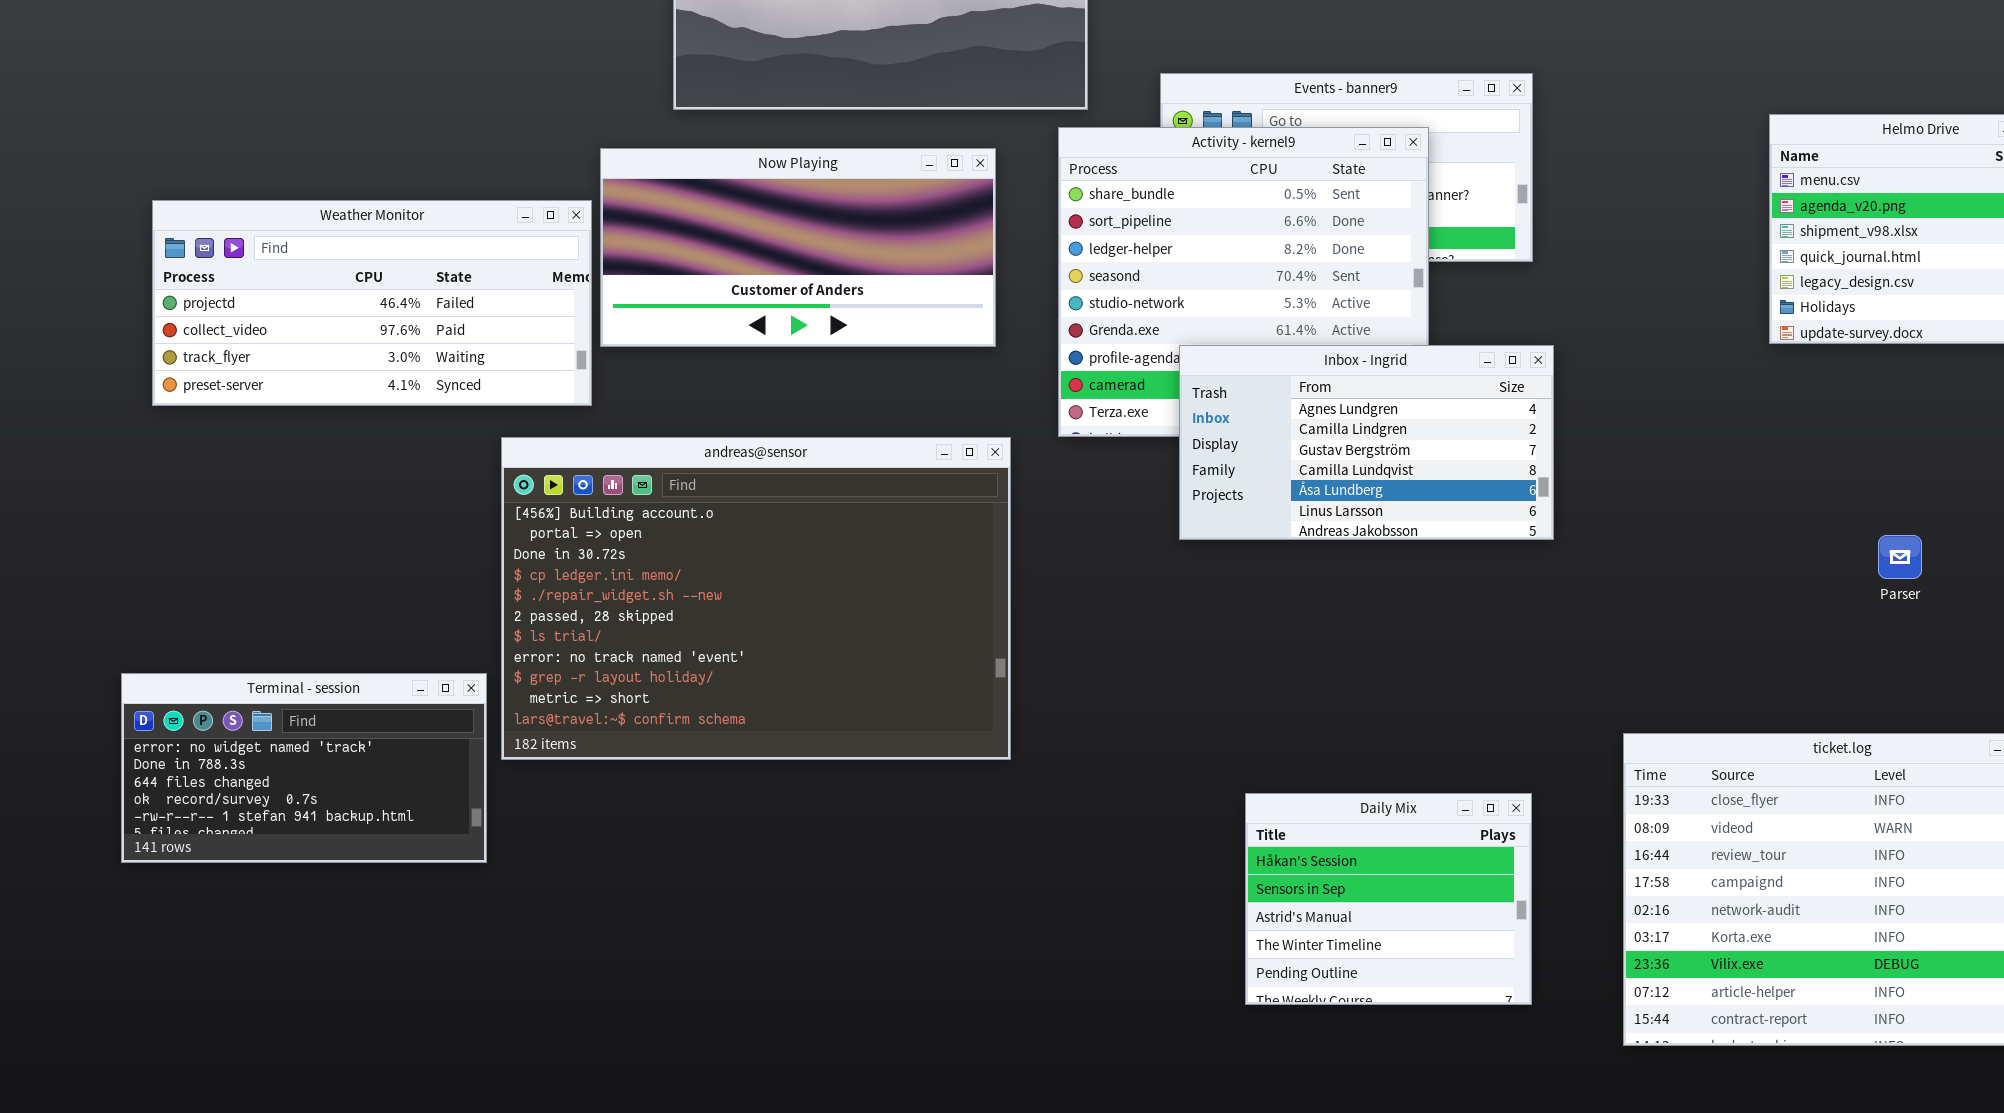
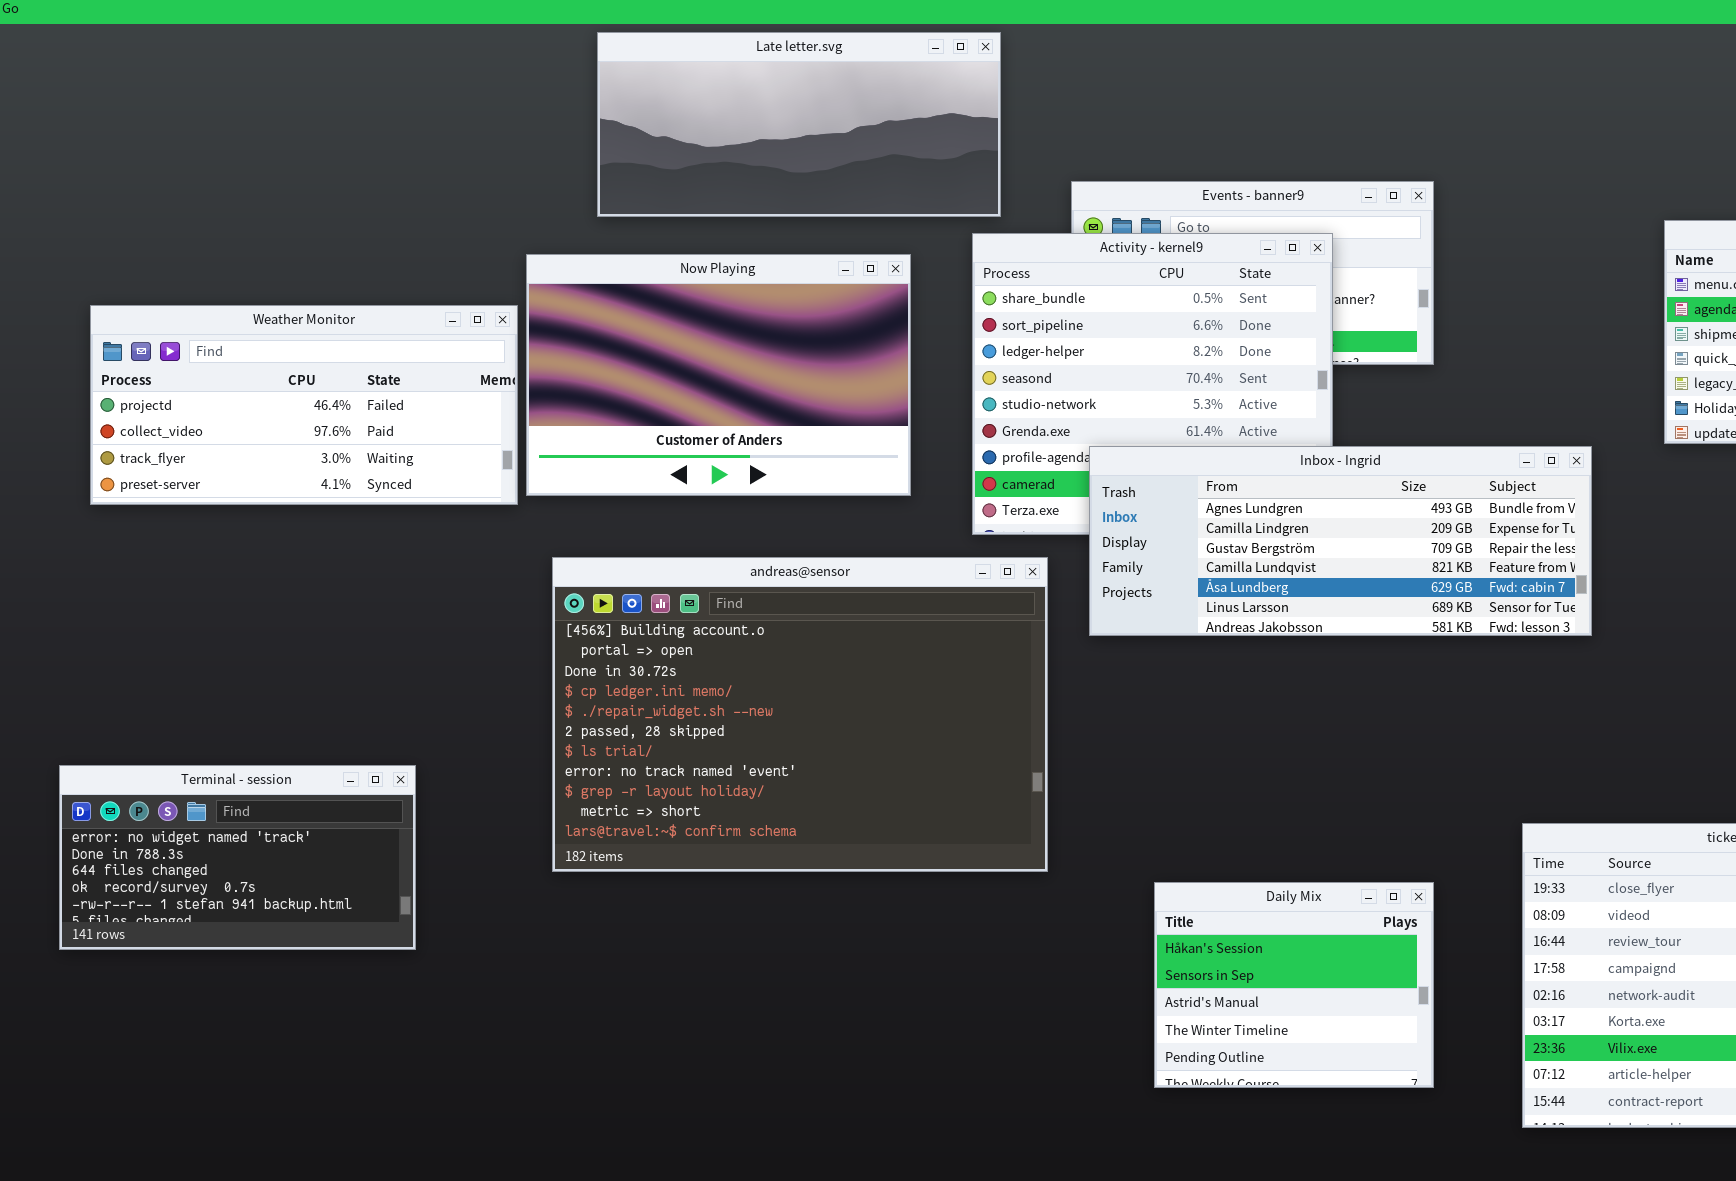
Now Playing: [600,148,996,347] -> [526,254,911,496], resized
Inbox - Ingrid: [1179,345,1554,540] -> [1089,446,1592,636], resized
andreas@sensor: [501,437,1011,760] -> [552,557,1048,872], moved

